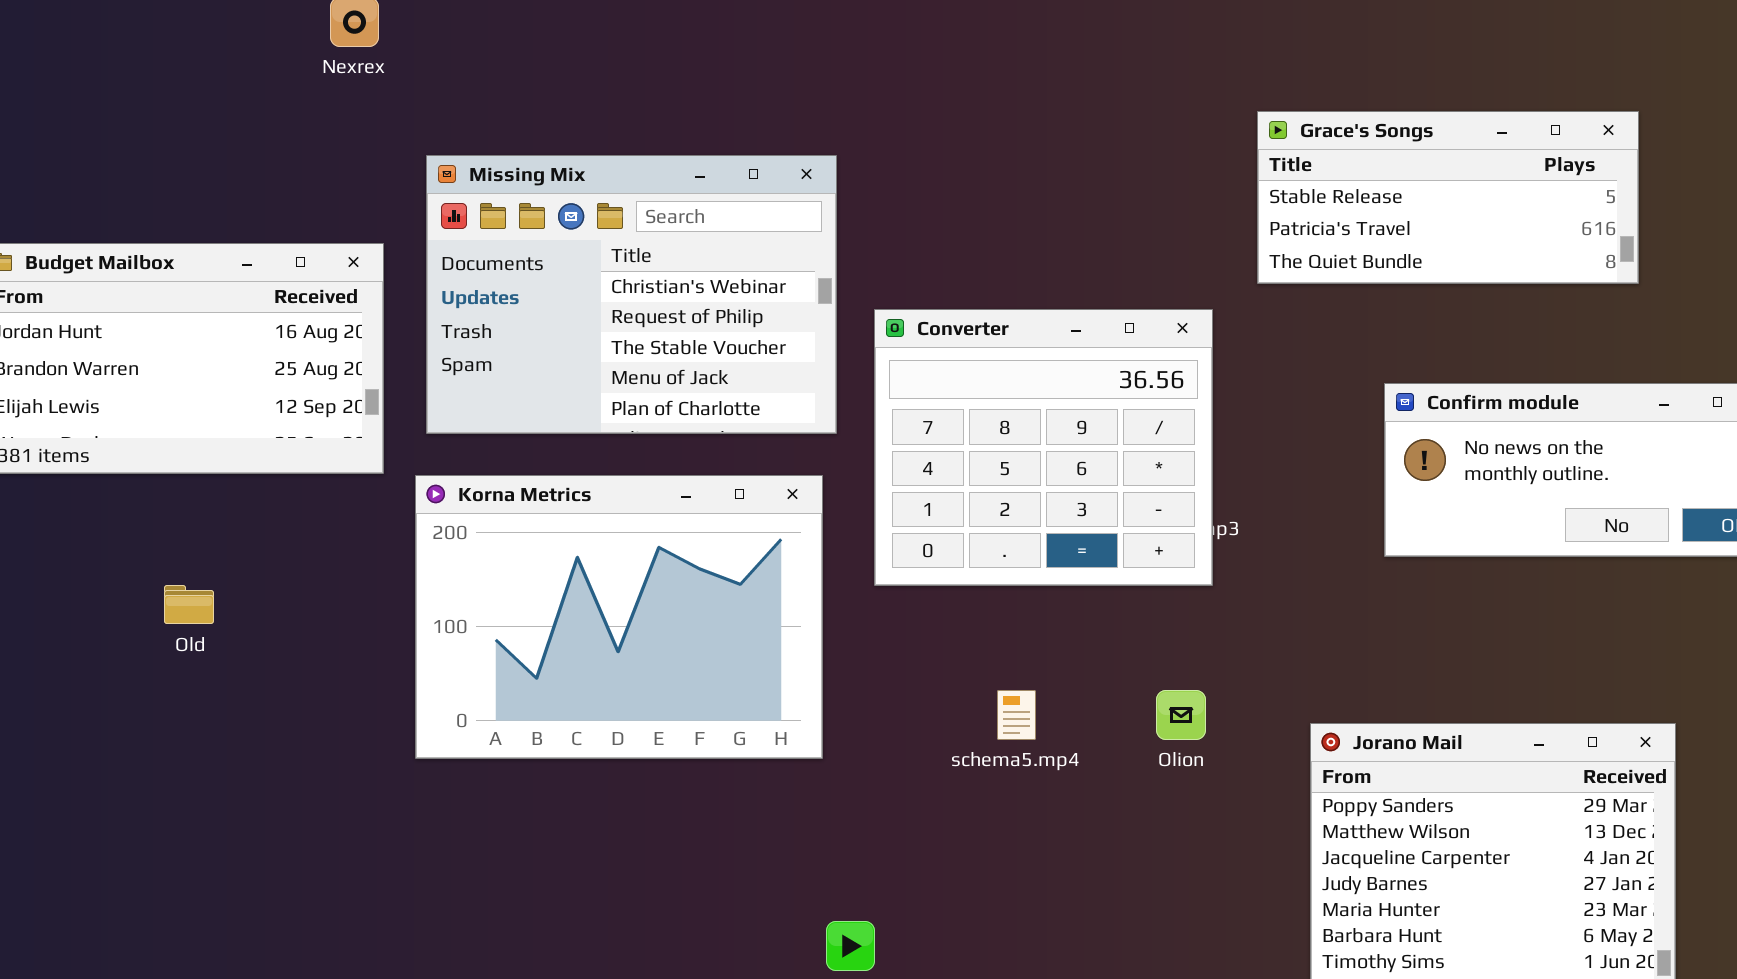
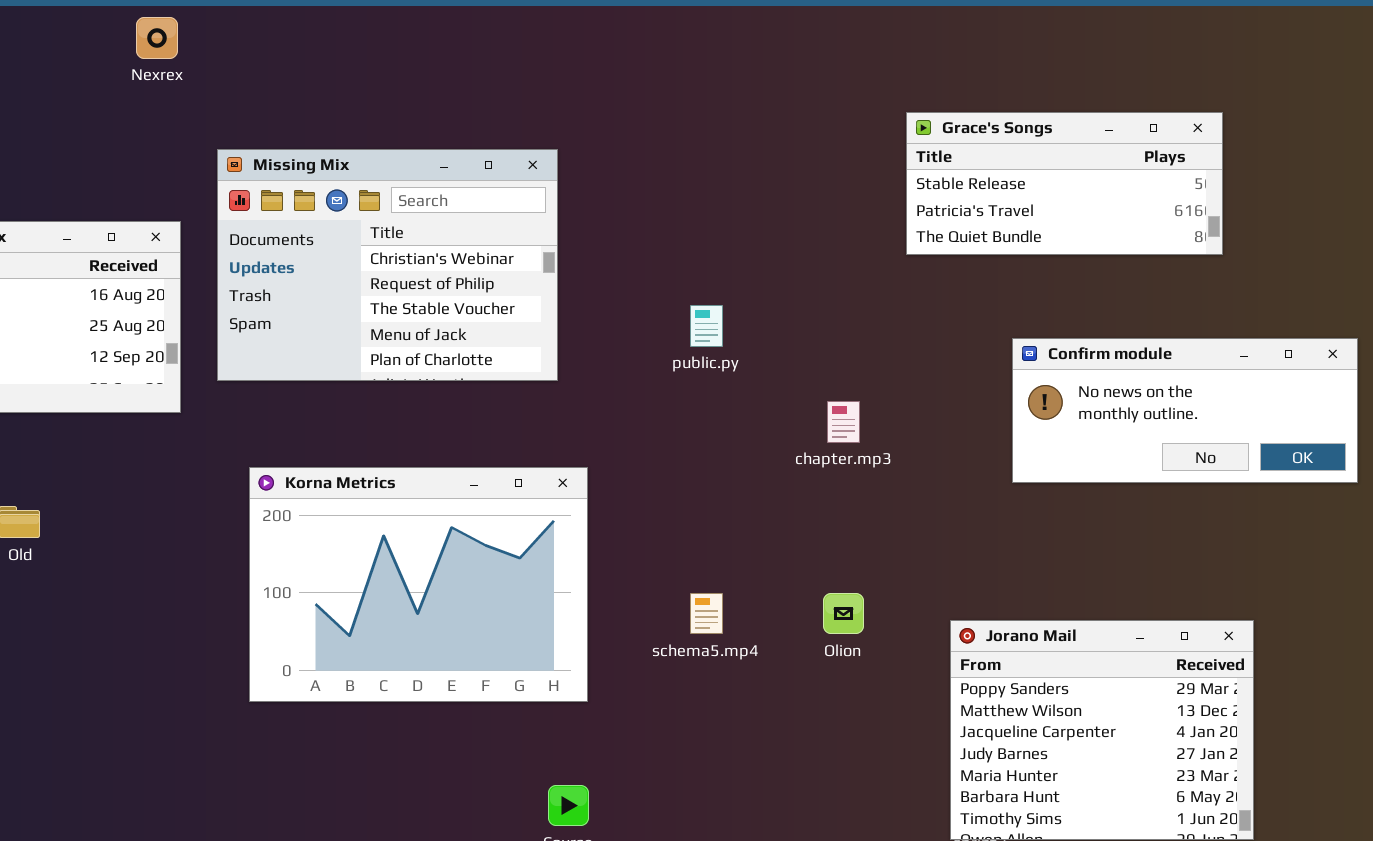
Converter: [874,309,1213,586] -> none, closed
Korna Metrics: [415,475,823,759] -> [249,467,588,702], moved

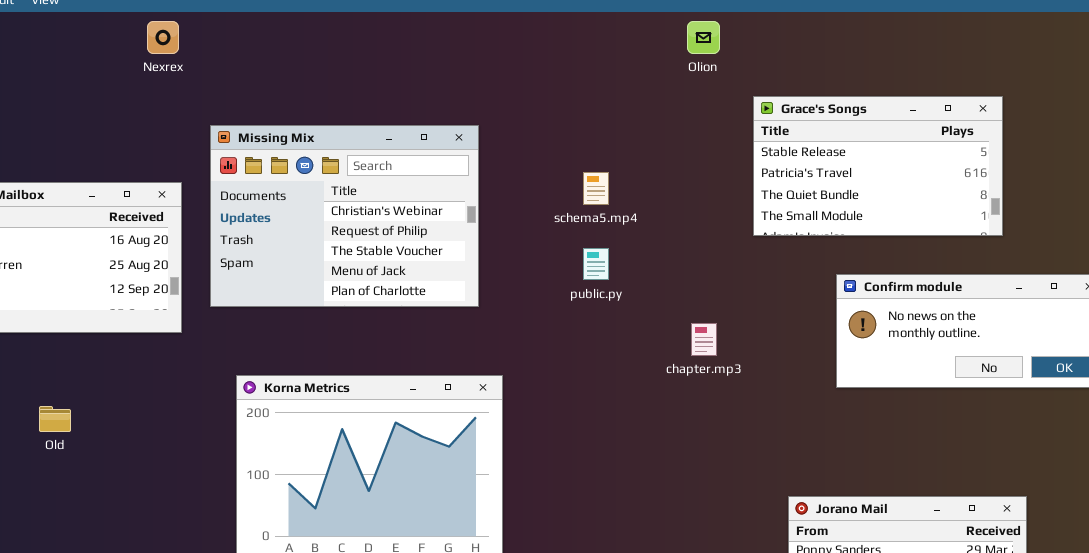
Grace's Songs: [906,112,1223,255] -> [753,96,1003,236], resized
schema5.mp4: [690,593,723,634] -> [583,172,609,205], moved
Olion: [823,593,864,634] -> [687,21,720,54], moved

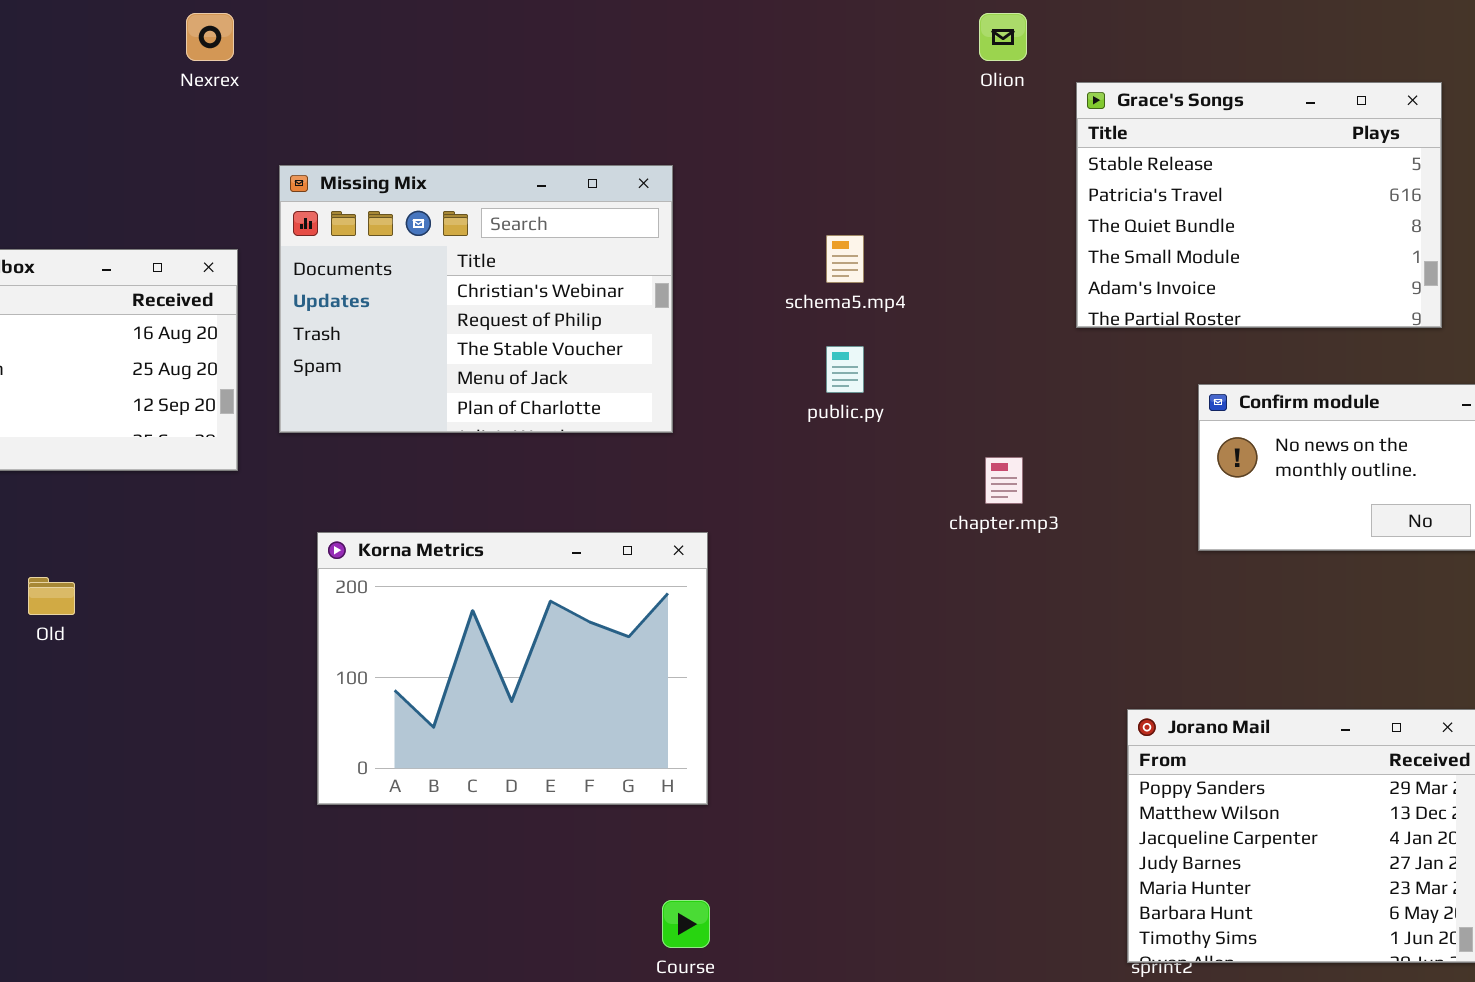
Grace's Songs: [753,96,1003,236] -> [1076,82,1442,328], resized

